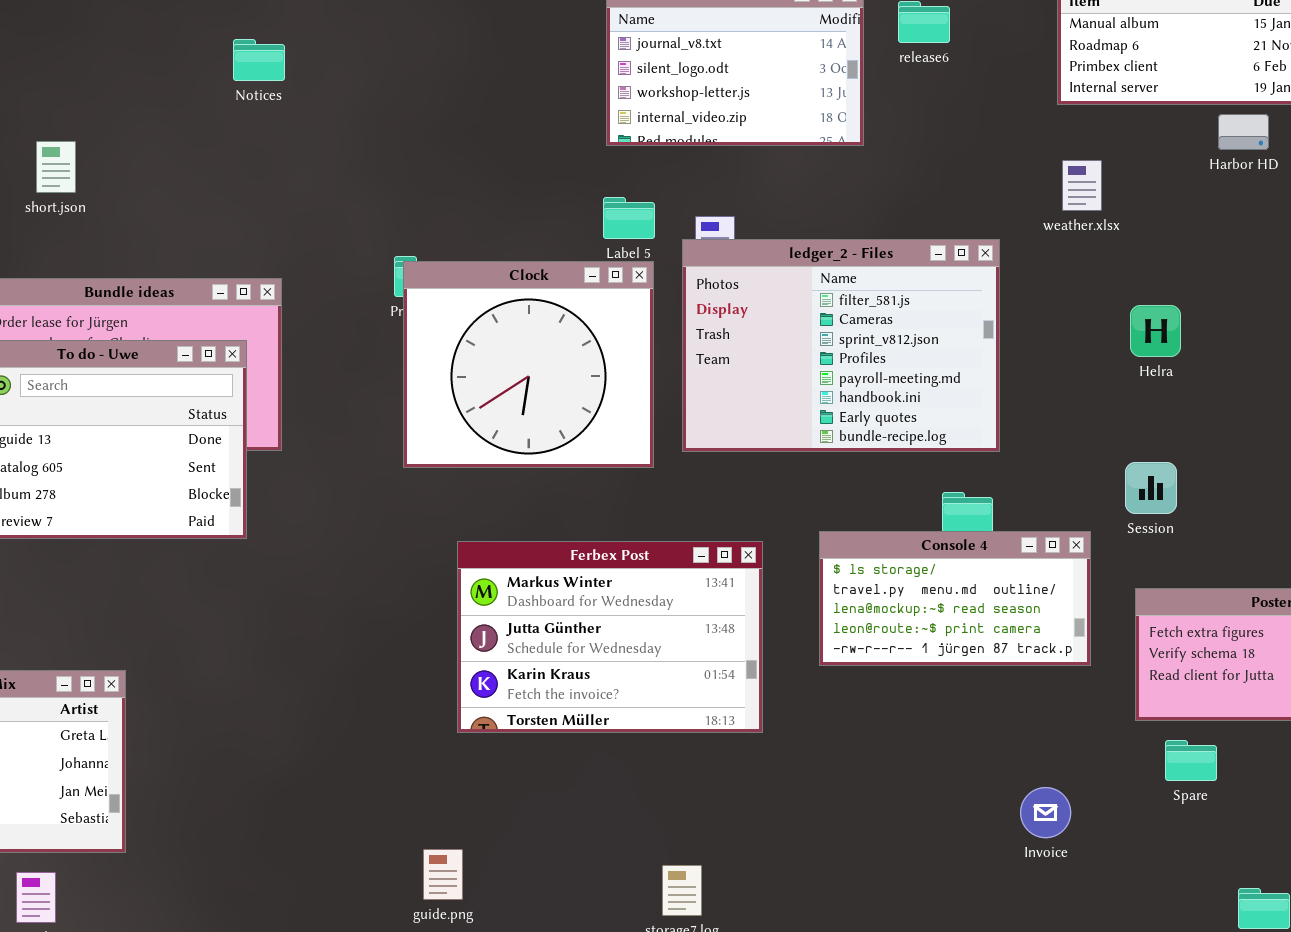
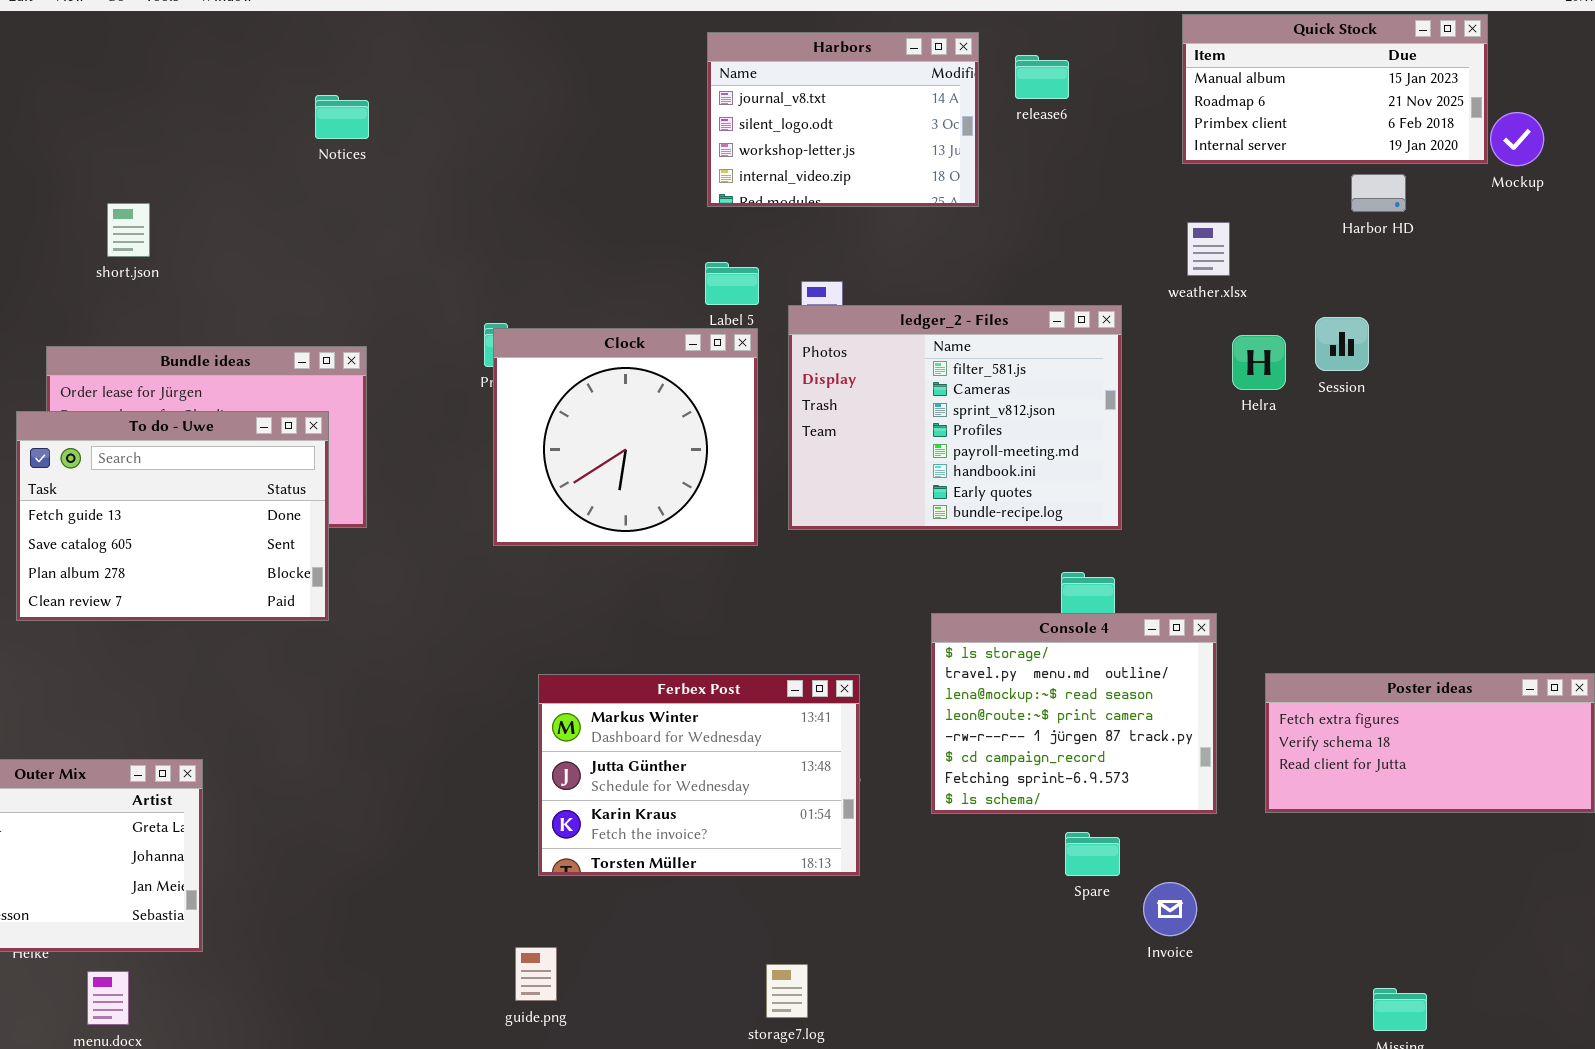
Helra: [1130,305,1181,357] -> [1232,335,1286,390], moved
Session: [1125,462,1177,514] -> [1315,317,1369,371], moved
Console 4: [819,531,1091,666] -> [931,613,1217,814], resized
Ferbex Post: [457,541,763,733] -> [538,674,860,876], moved
Spare: [1165,740,1217,781] -> [1065,832,1120,876], moved

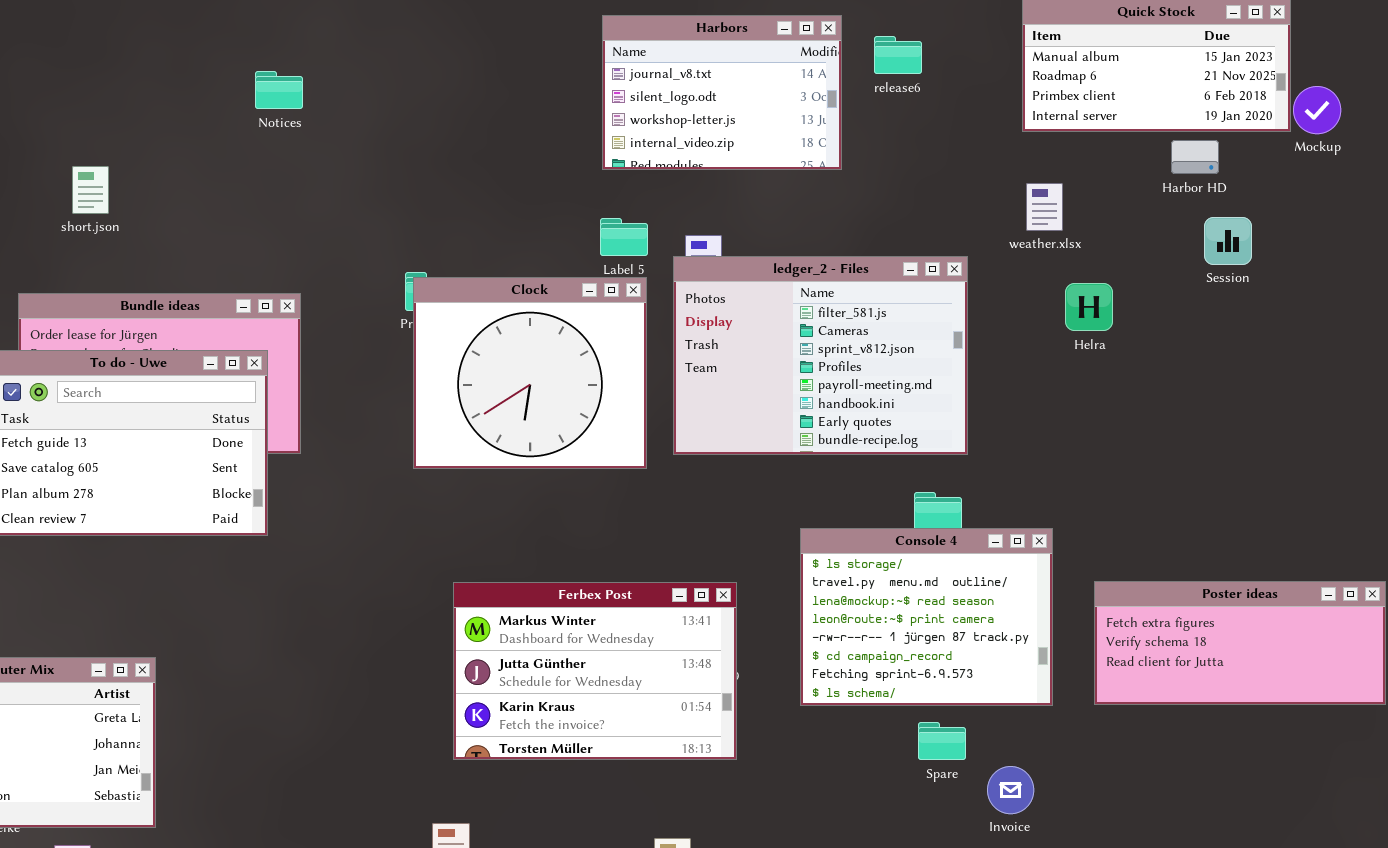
Session: [1315,317,1369,371] -> [1204,217,1252,265], moved

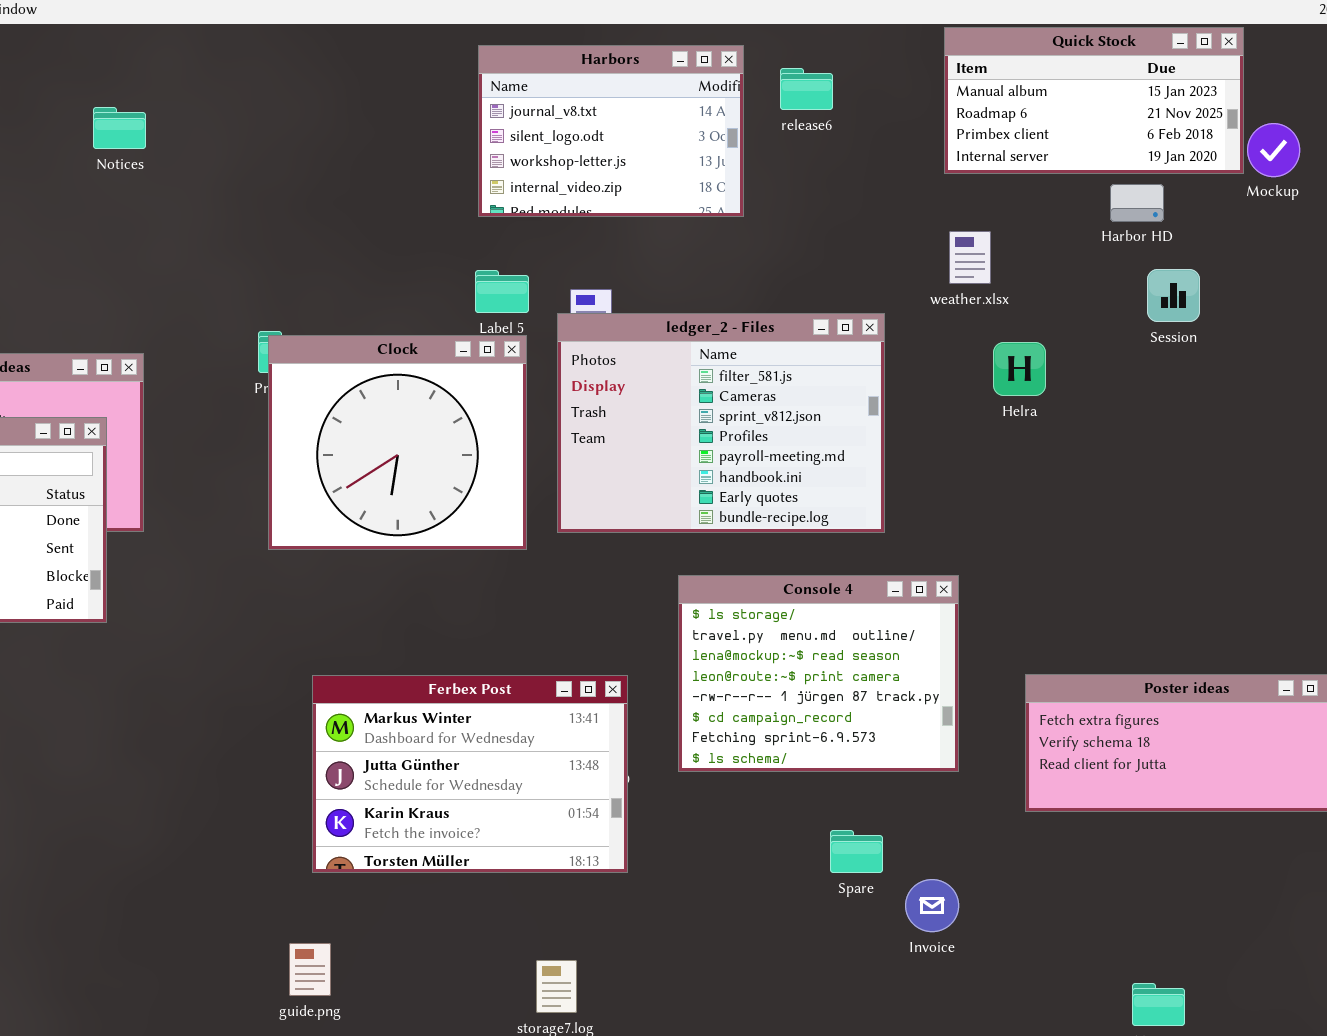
Console 4: [800,528,1053,706] -> [678,575,959,772], moved

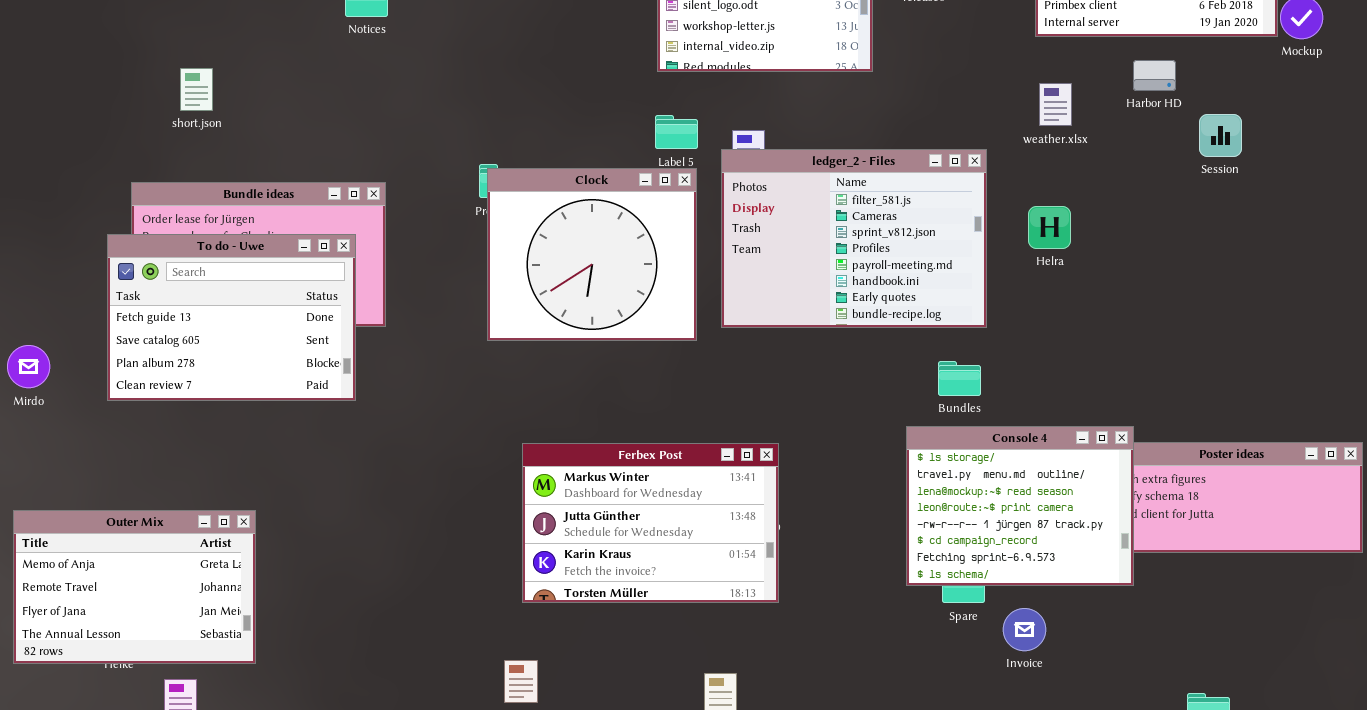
Harbor HD: [1110,184,1164,222] -> [1133,60,1176,91], moved
Helra: [993,342,1046,396] -> [1028,206,1071,249], moved
Console 4: [678,575,959,772] -> [906,426,1134,586], moved

